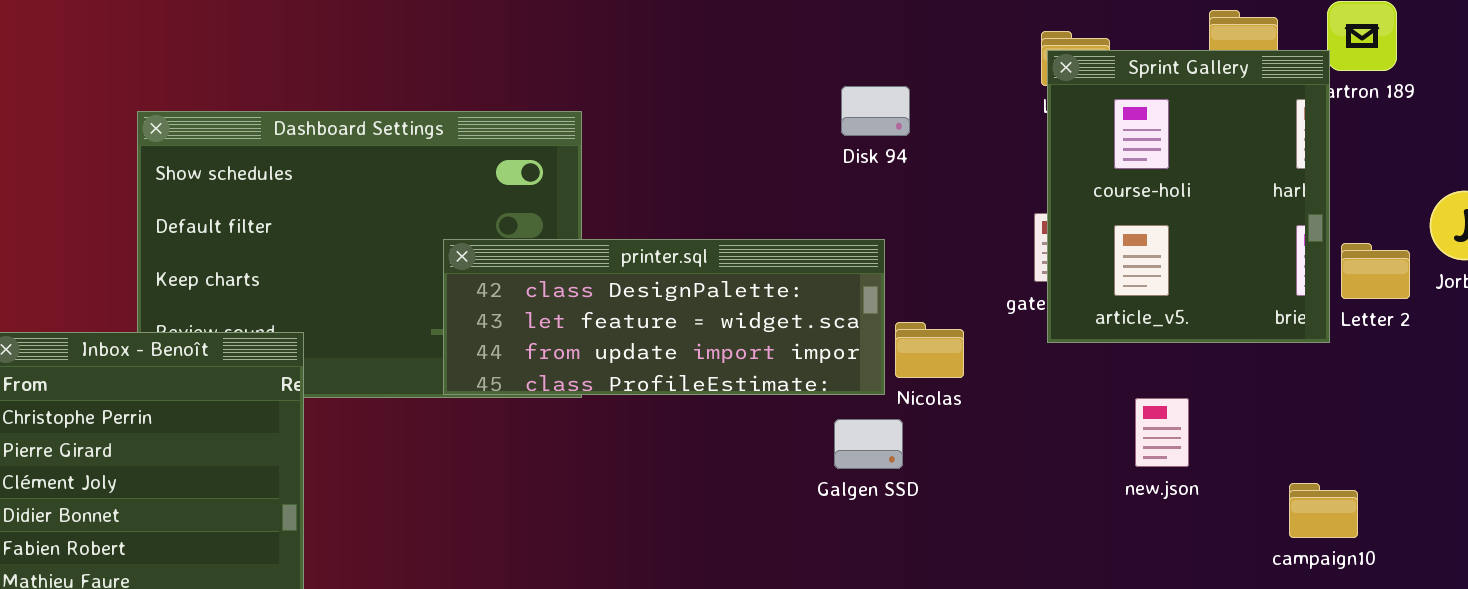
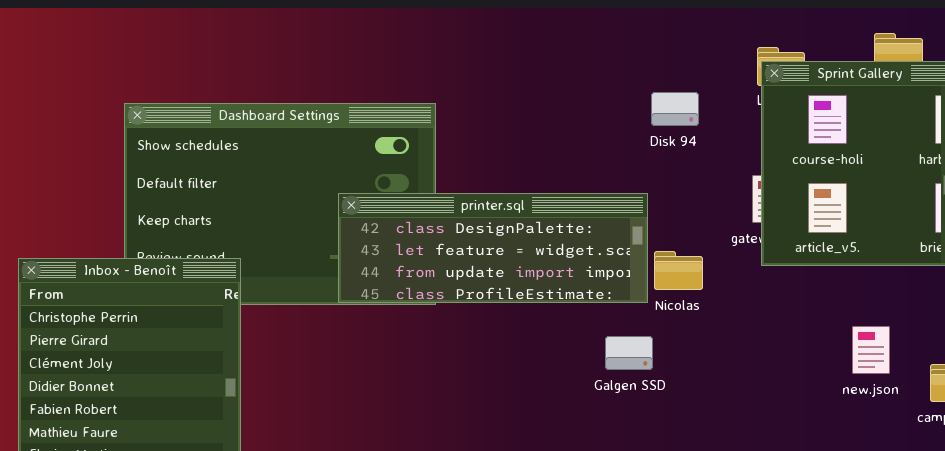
Disk 94: [841,86,910,136] -> [651,92,699,126], moved
new.json: [1135,398,1189,467] -> [852,326,890,374], moved
Galgen SSD: [834,419,903,469] -> [605,336,653,370], moved

